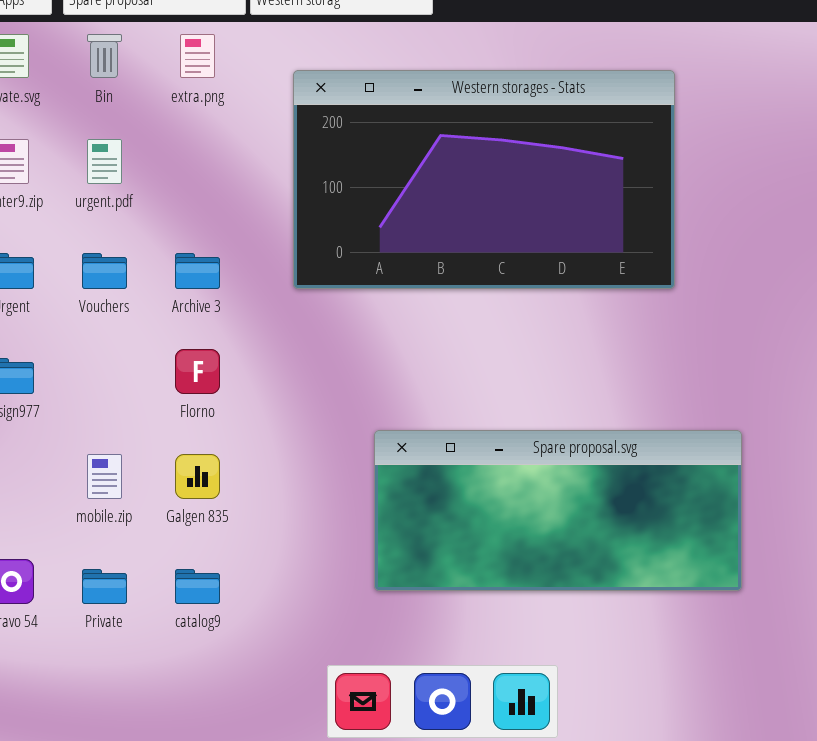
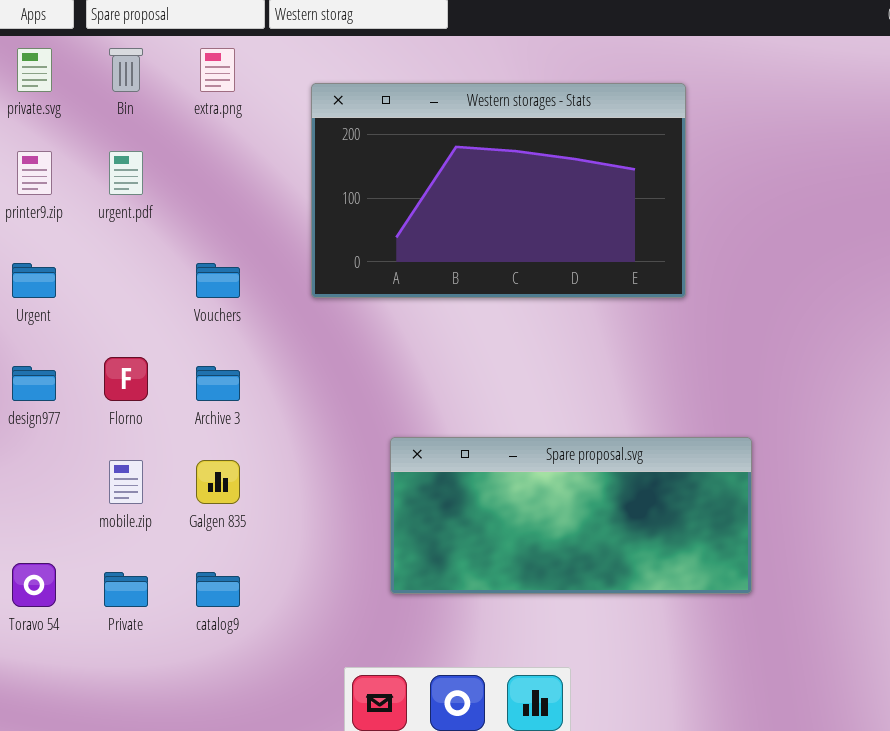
Vouchers: [82,253,127,289] -> [196,263,240,298], moved
Archive 3: [175,253,220,289] -> [196,366,240,401], moved
Florno: [175,349,220,394] -> [104,357,148,401], moved

